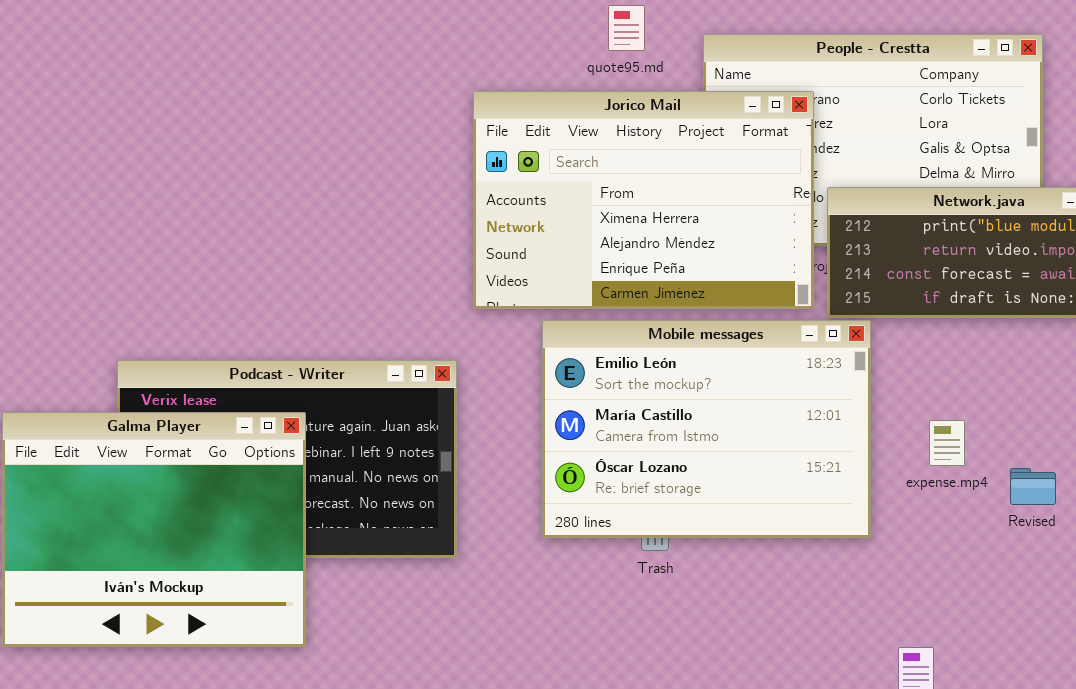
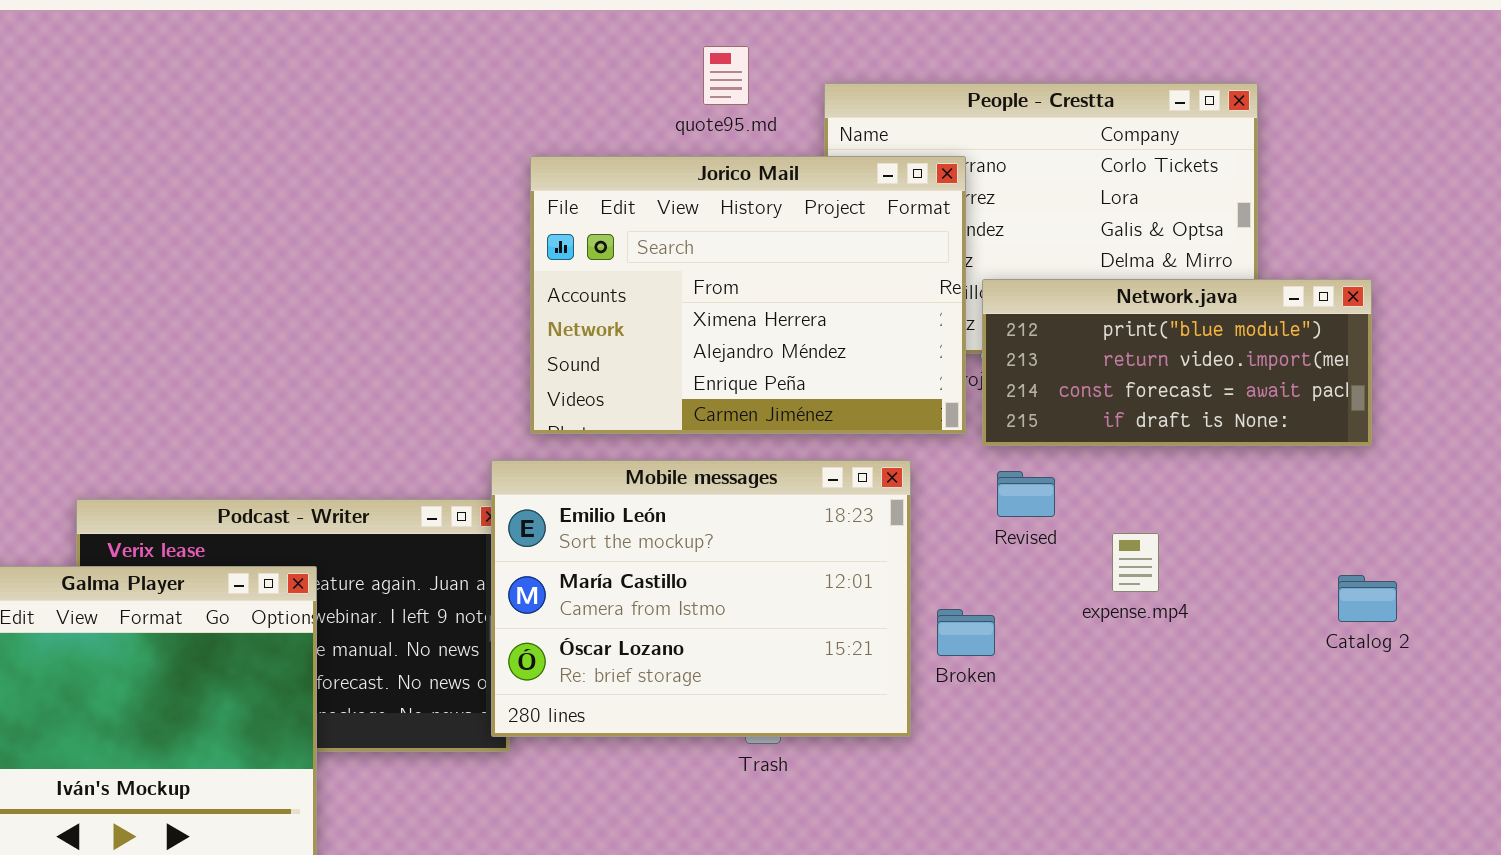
Mobile messages: [542,320,871,538] -> [491,460,911,737], moved
expense.mp4: [929,420,965,466] -> [1112,533,1159,592], moved
Revised: [1010,468,1056,505] -> [997,471,1055,517], moved

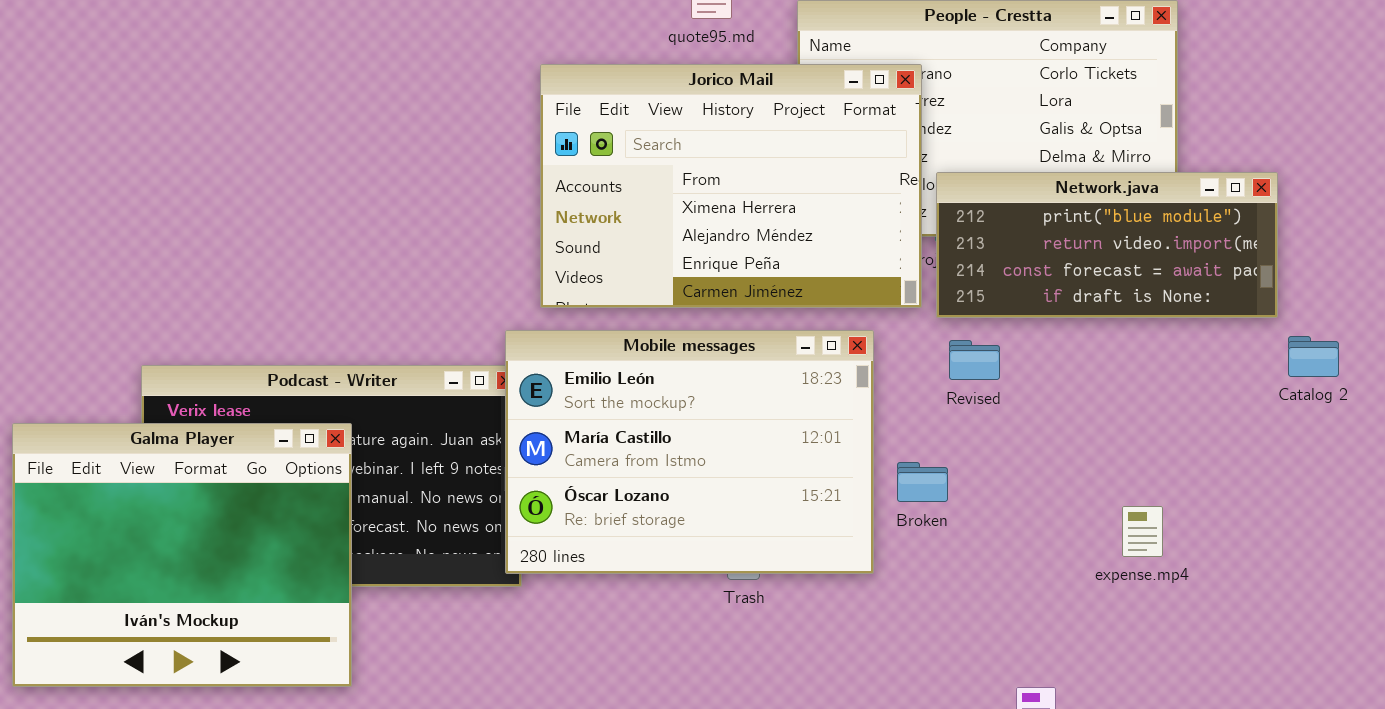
expense.mp4: [1112,533,1159,592] -> [1122,506,1163,557], moved
Catalog 2: [1338,575,1397,622] -> [1288,336,1339,377], moved

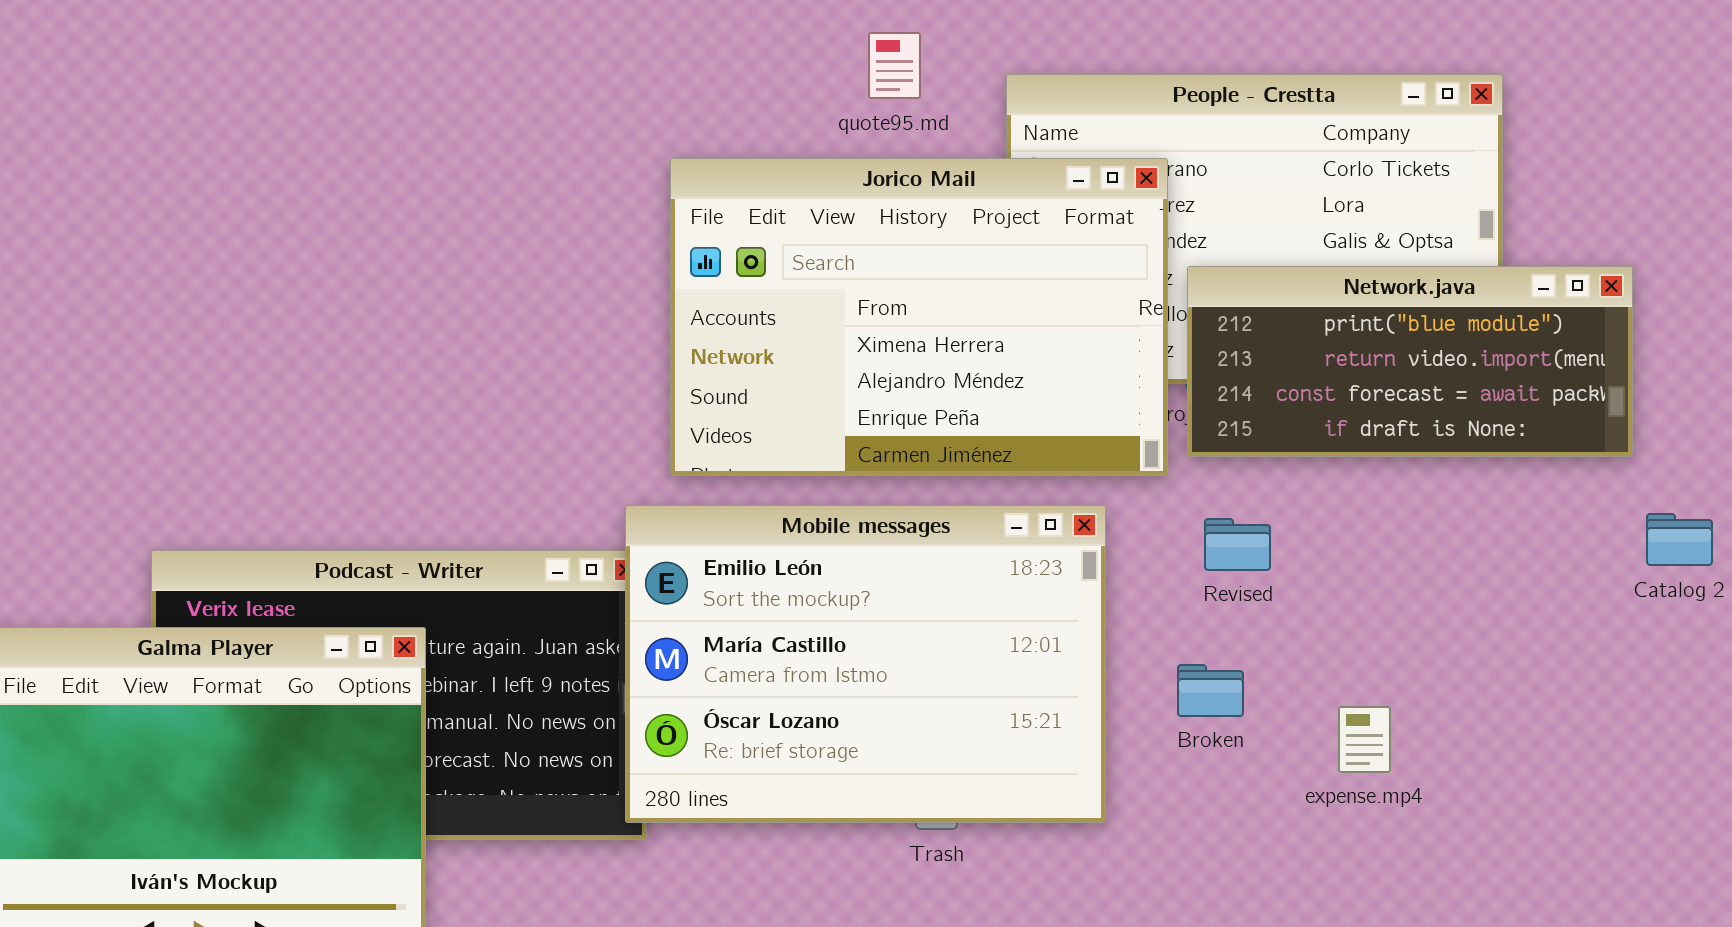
Network.java: [936,172,1278,318] -> [1187,266,1633,457], moved
Broken: [897,462,948,502] -> [1177,664,1244,717], moved
expense.mp4: [1122,506,1163,557] -> [1338,706,1391,773], moved

